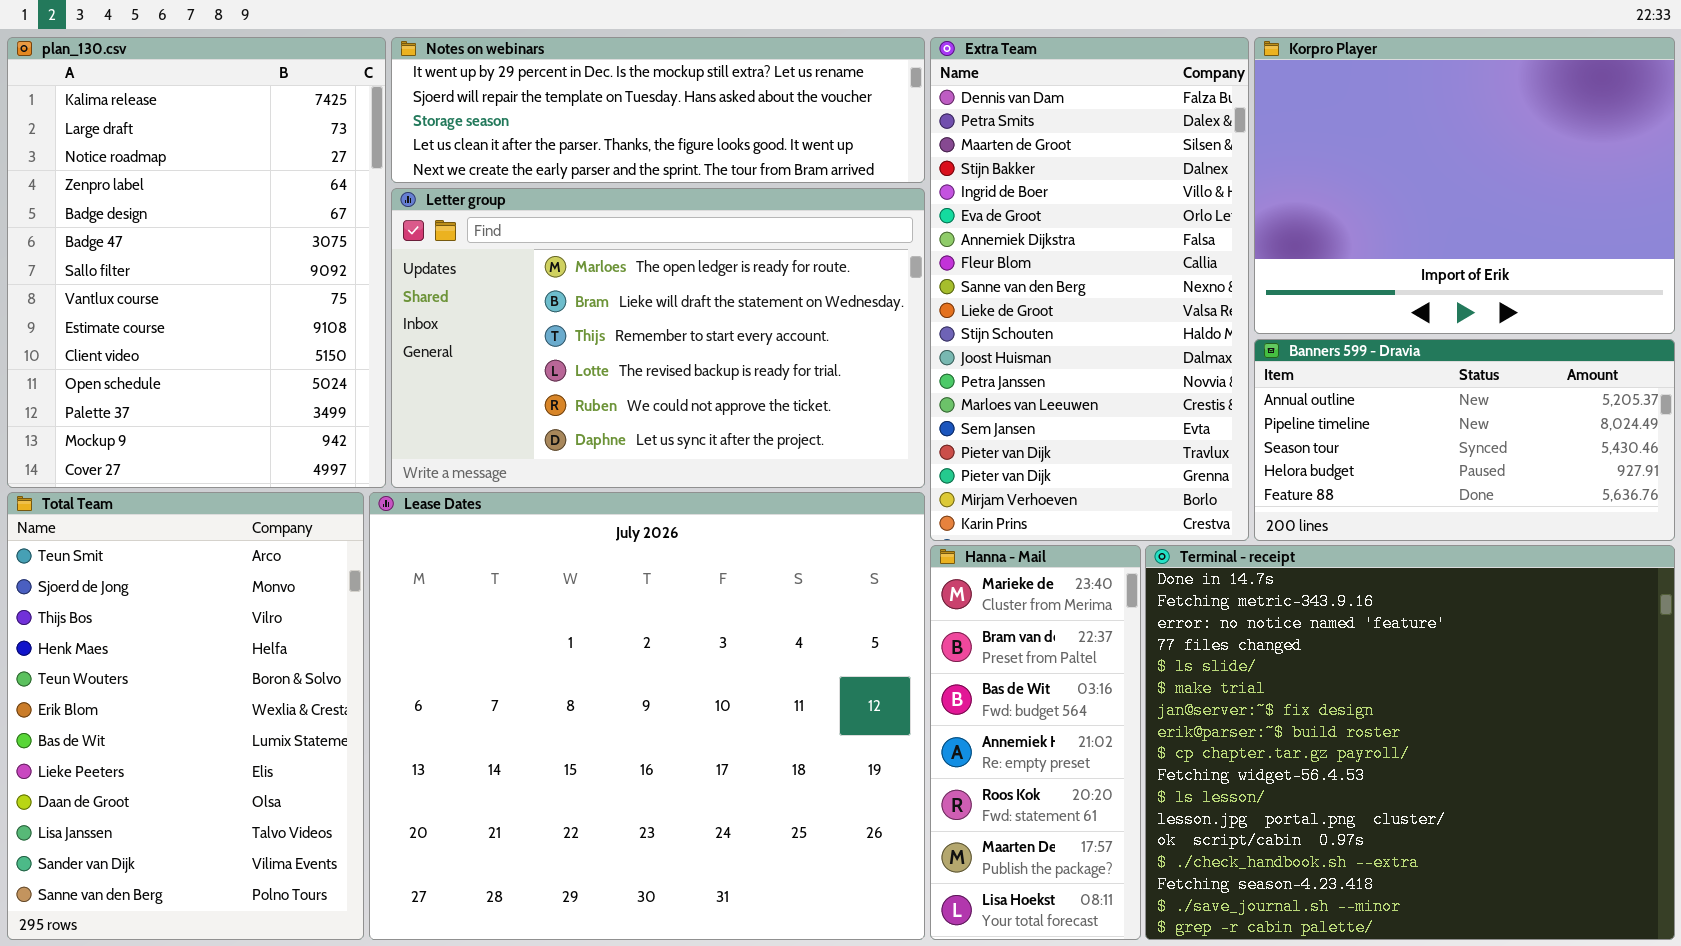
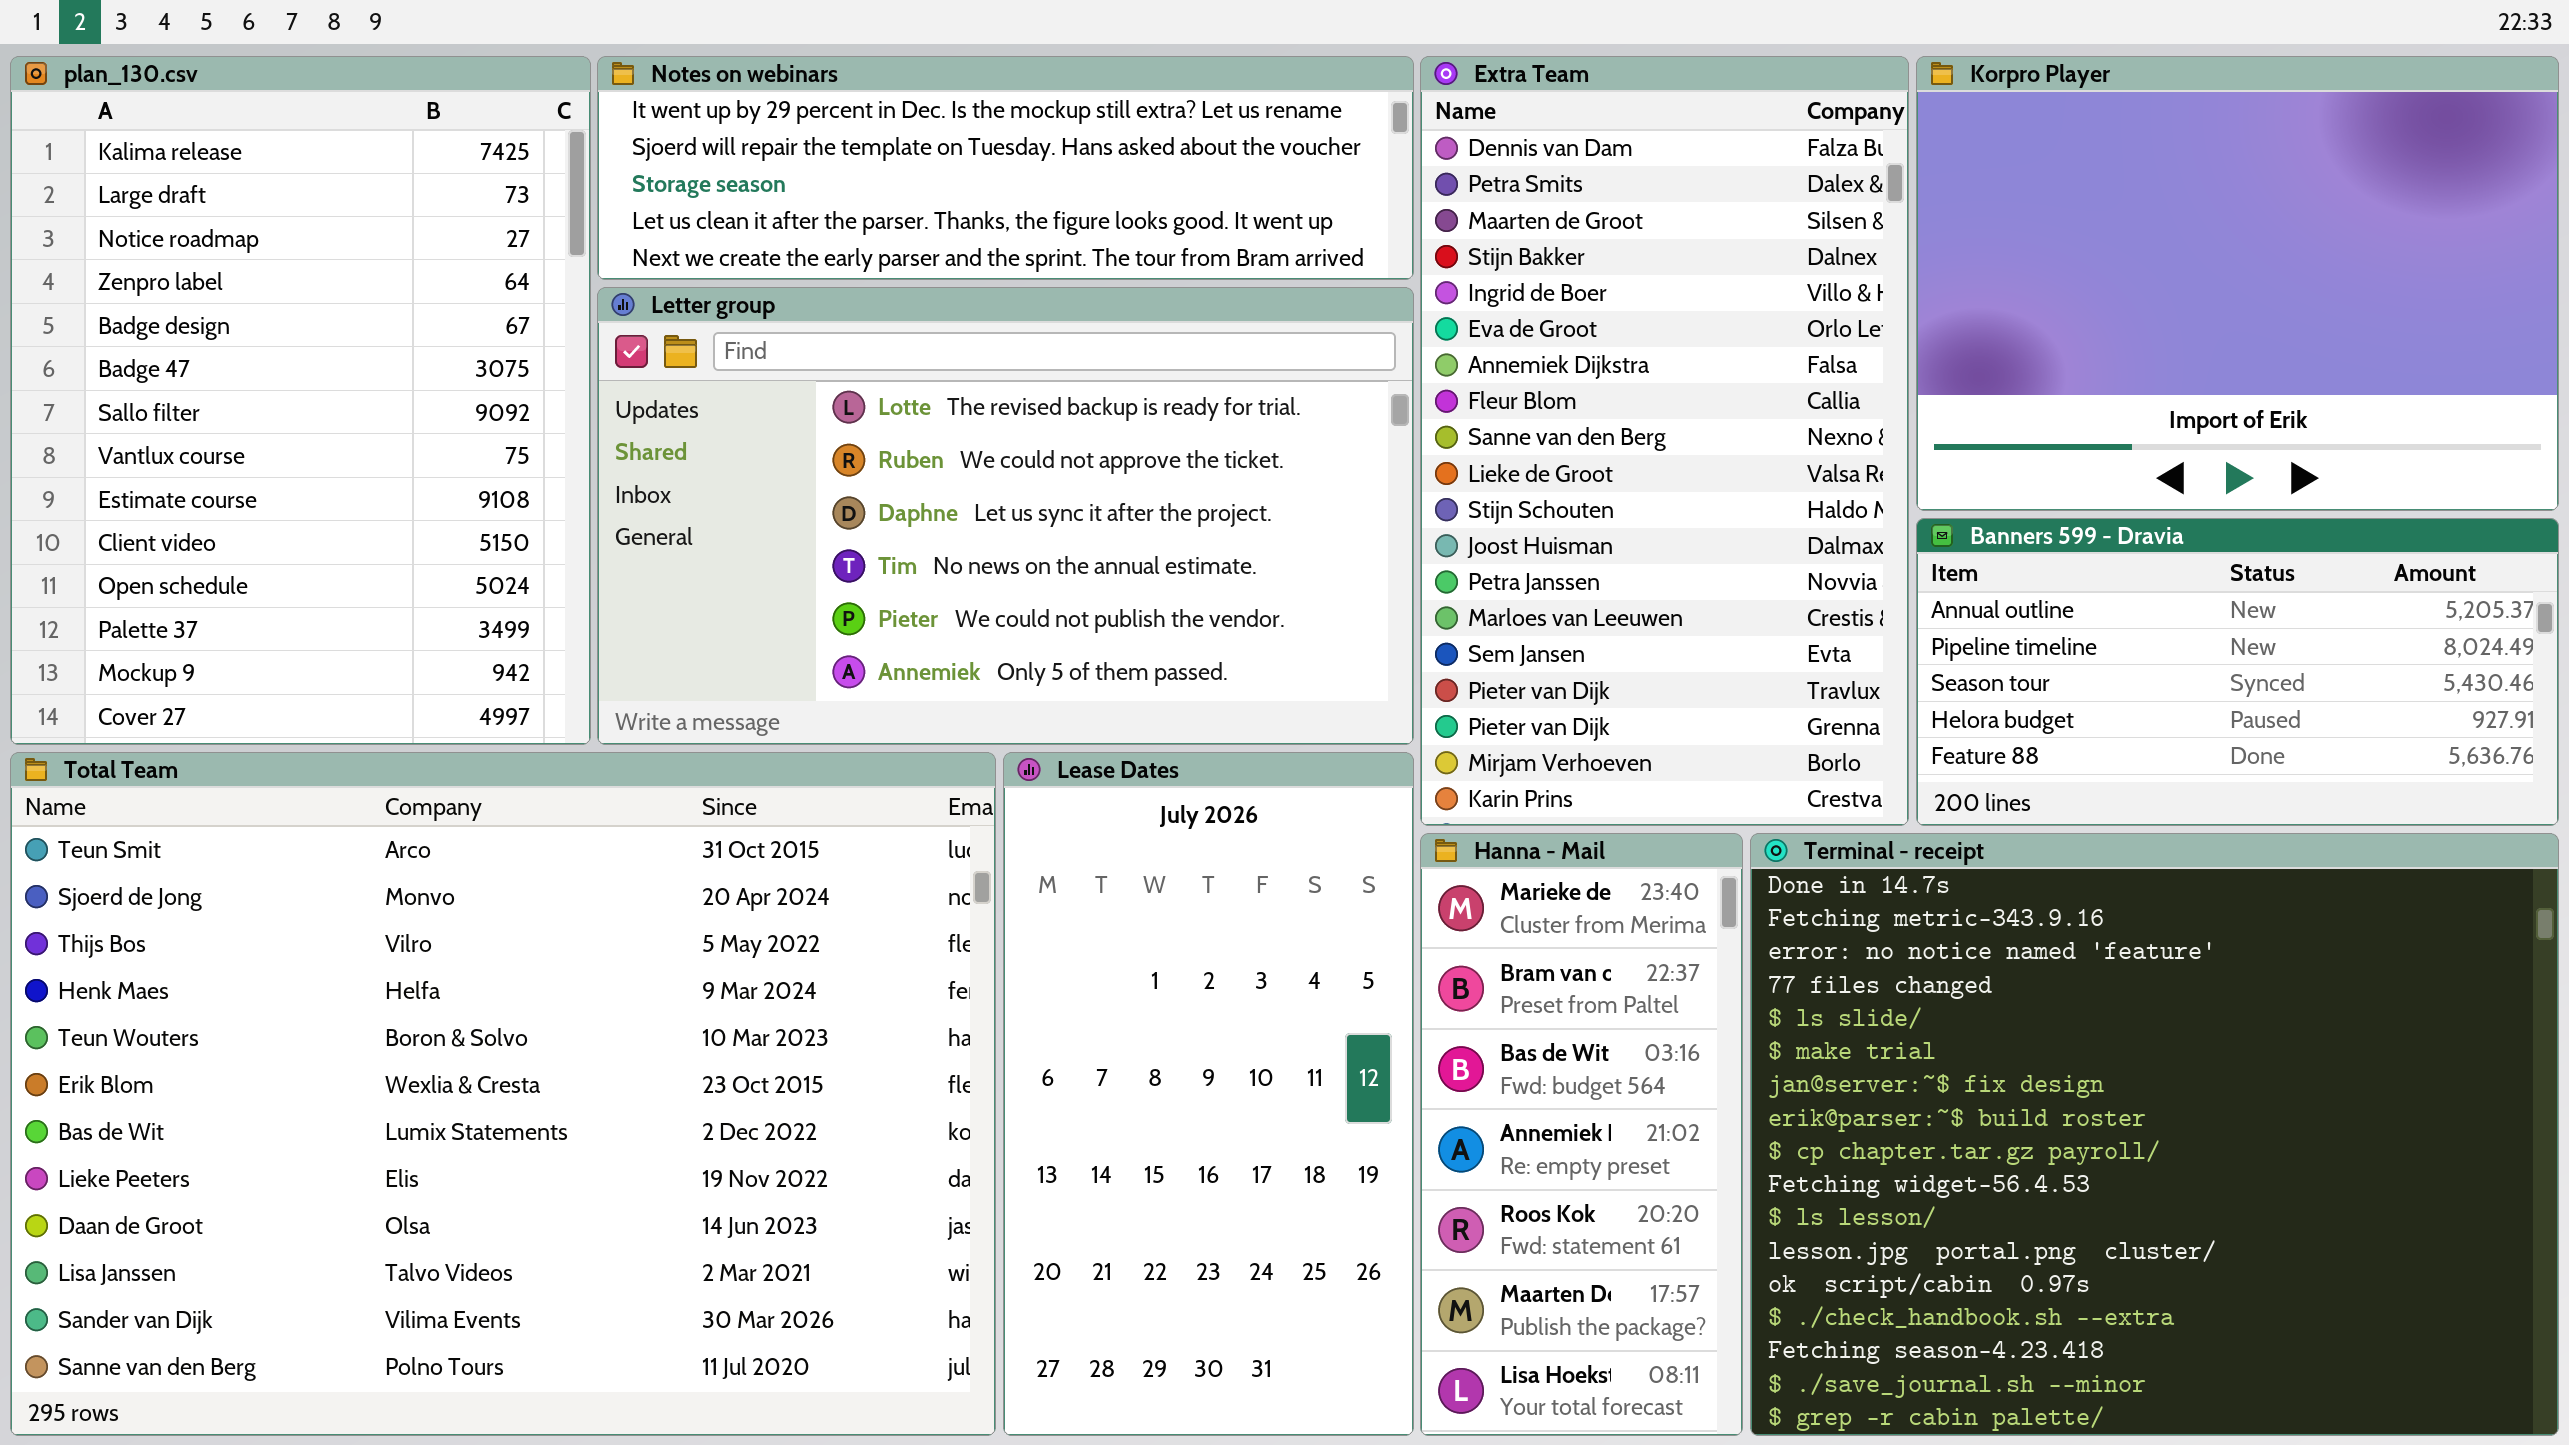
Letter group: [391,188,925,488] -> [597,287,1414,745], scrolled down 3 rows
Total Team: [7,492,364,940] -> [10,752,996,1436], resized
Lease Dates: [369,492,925,940] -> [1003,752,1414,1436], resized

